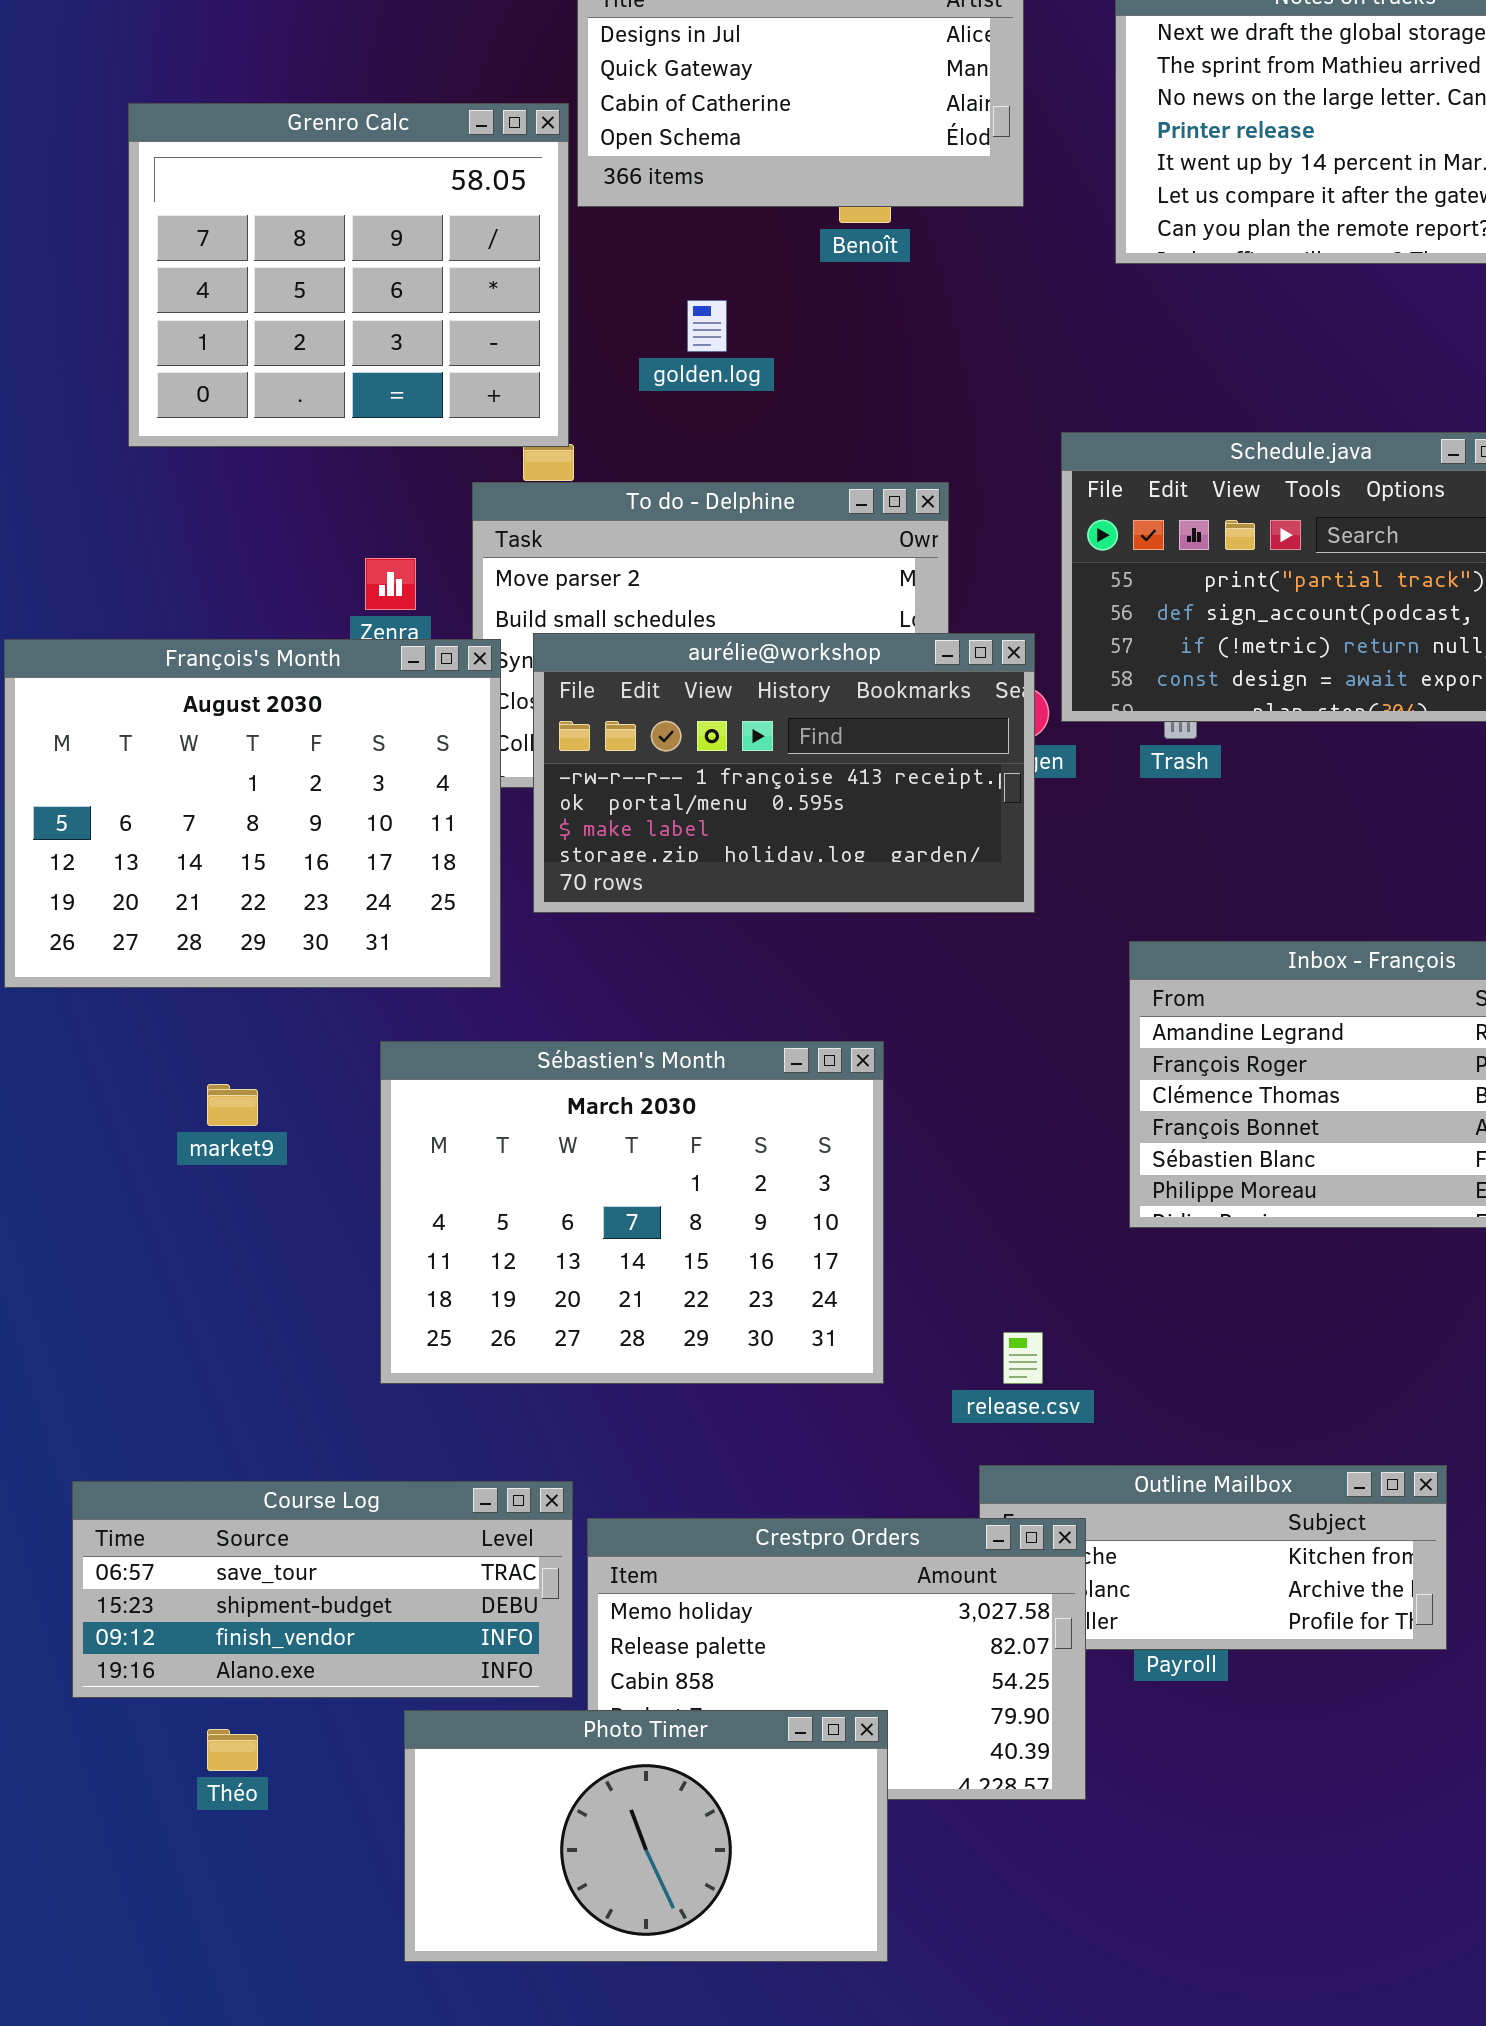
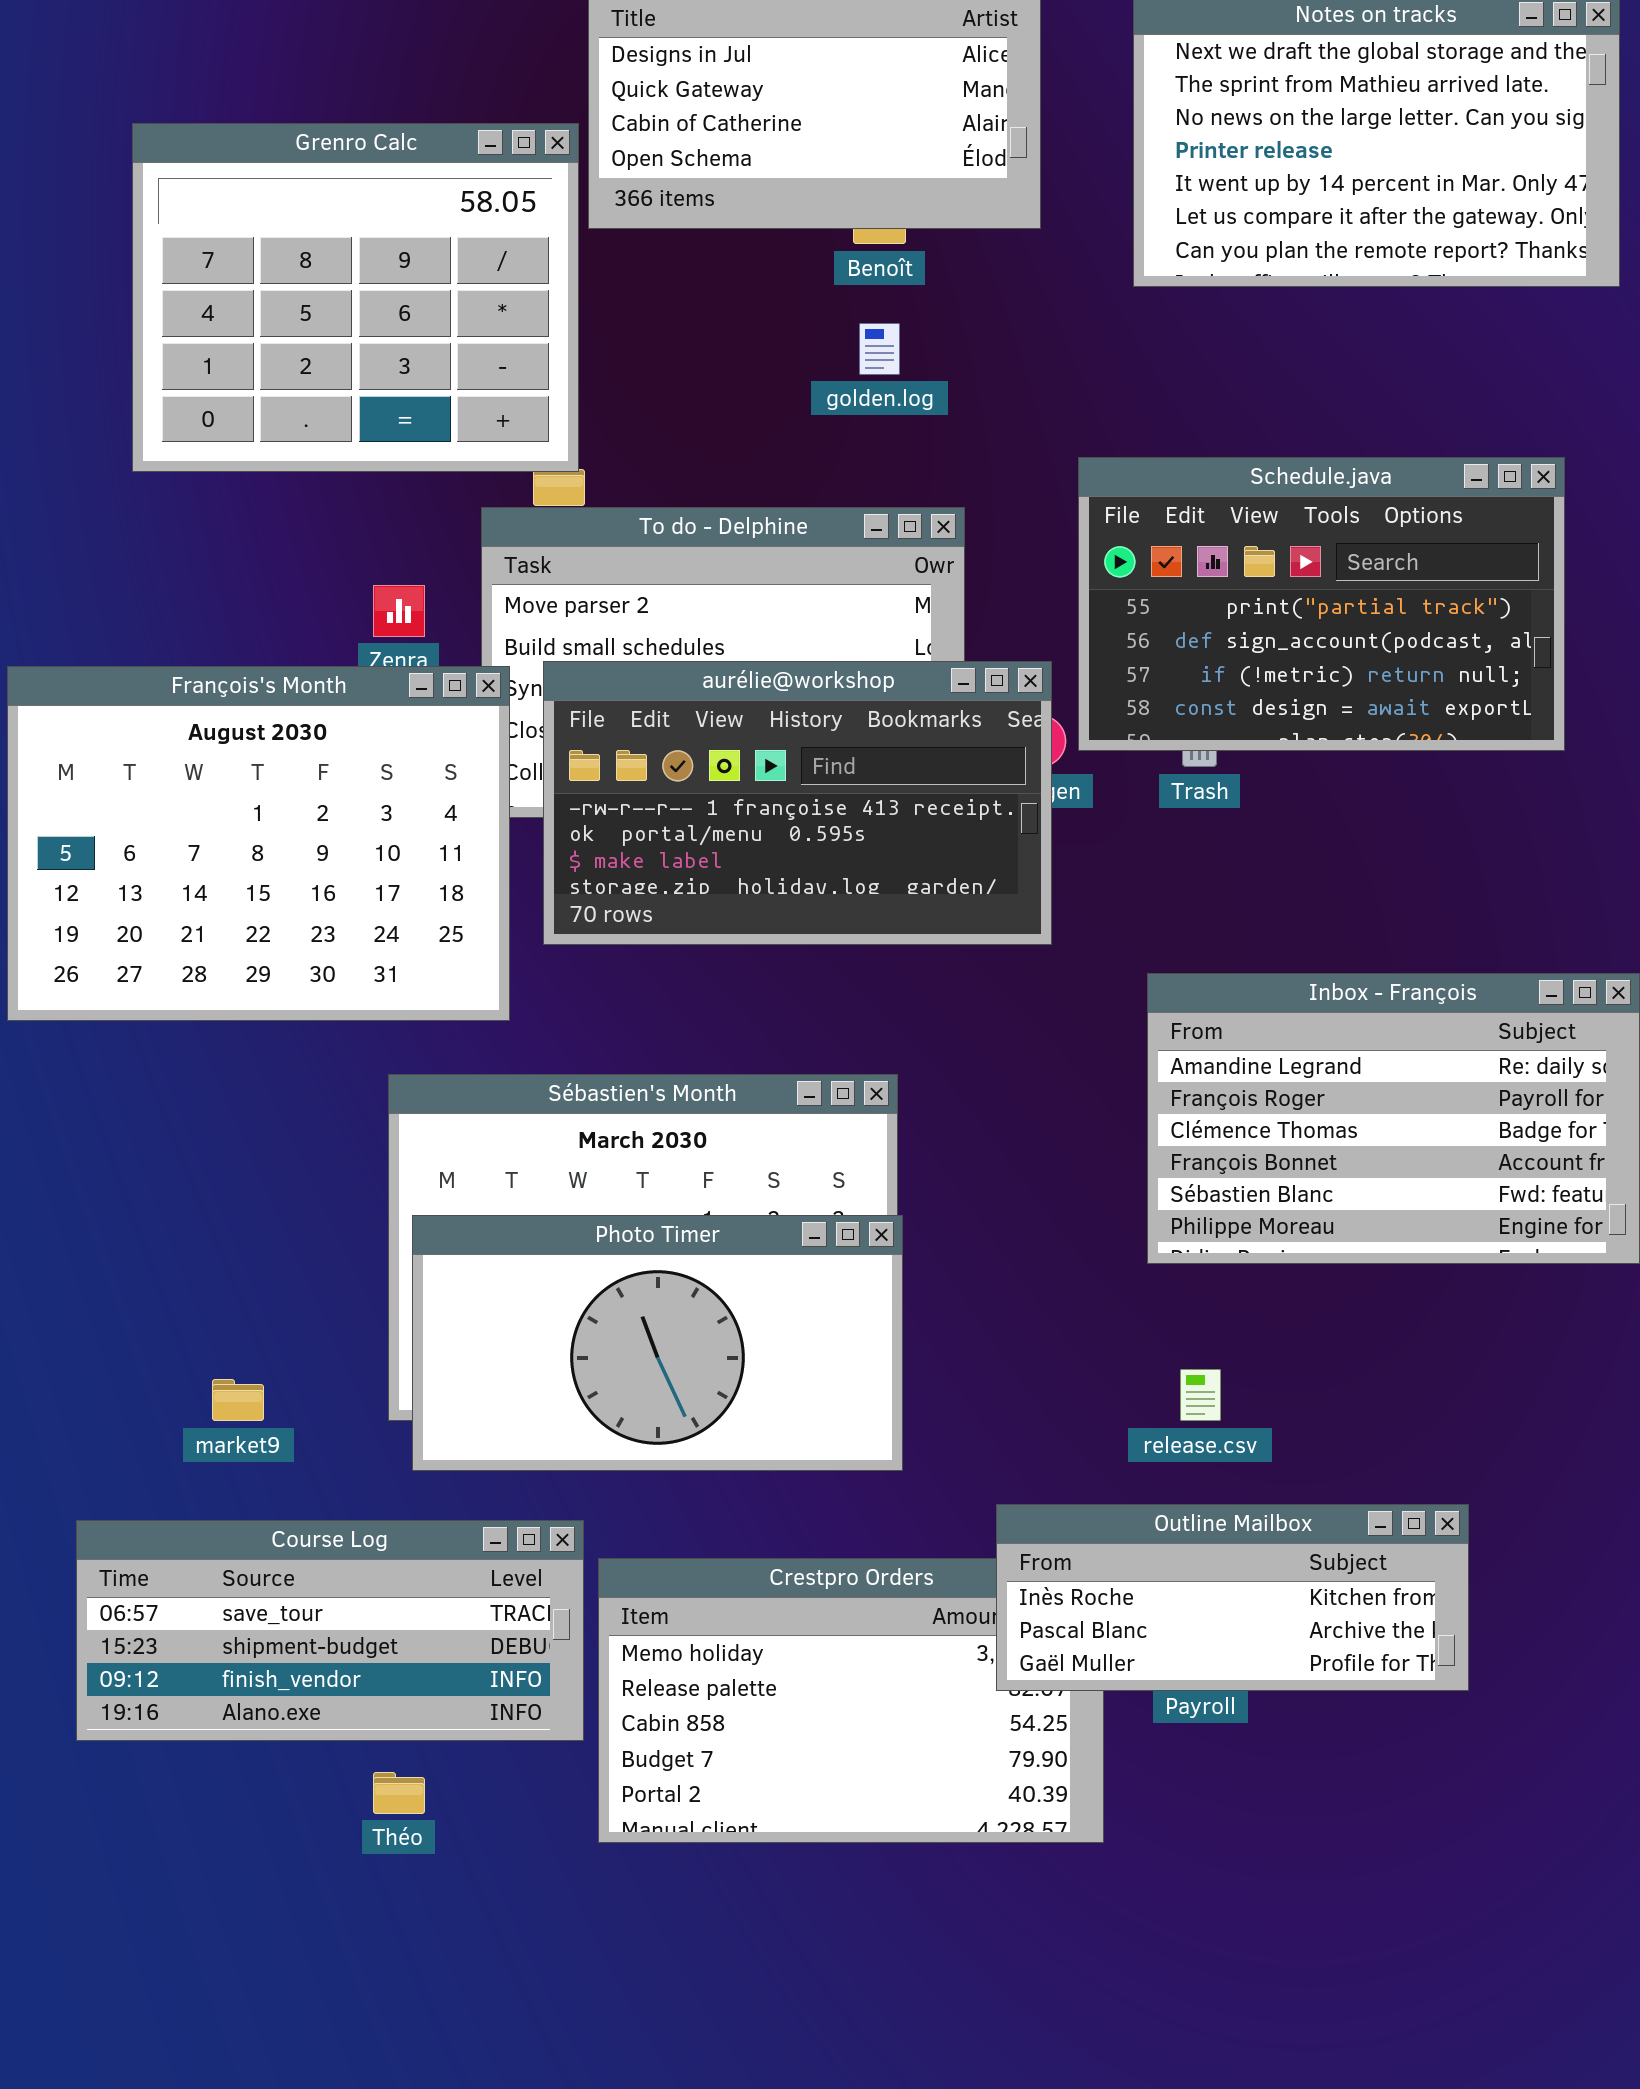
golden.log: [687,300,727,352] -> [859,323,900,375], moved
market9: [207,1084,258,1126] -> [212,1379,264,1421], moved
release.csv: [1003,1332,1043,1384] -> [1180,1369,1221,1421], moved
Outline Mailbox: [979,1465,1447,1650] -> [996,1504,1469,1691], raised
Photo Timer: [404,1710,888,1962] -> [412,1215,903,1471], moved
Théo: [207,1729,258,1771] -> [373,1772,425,1814], moved

